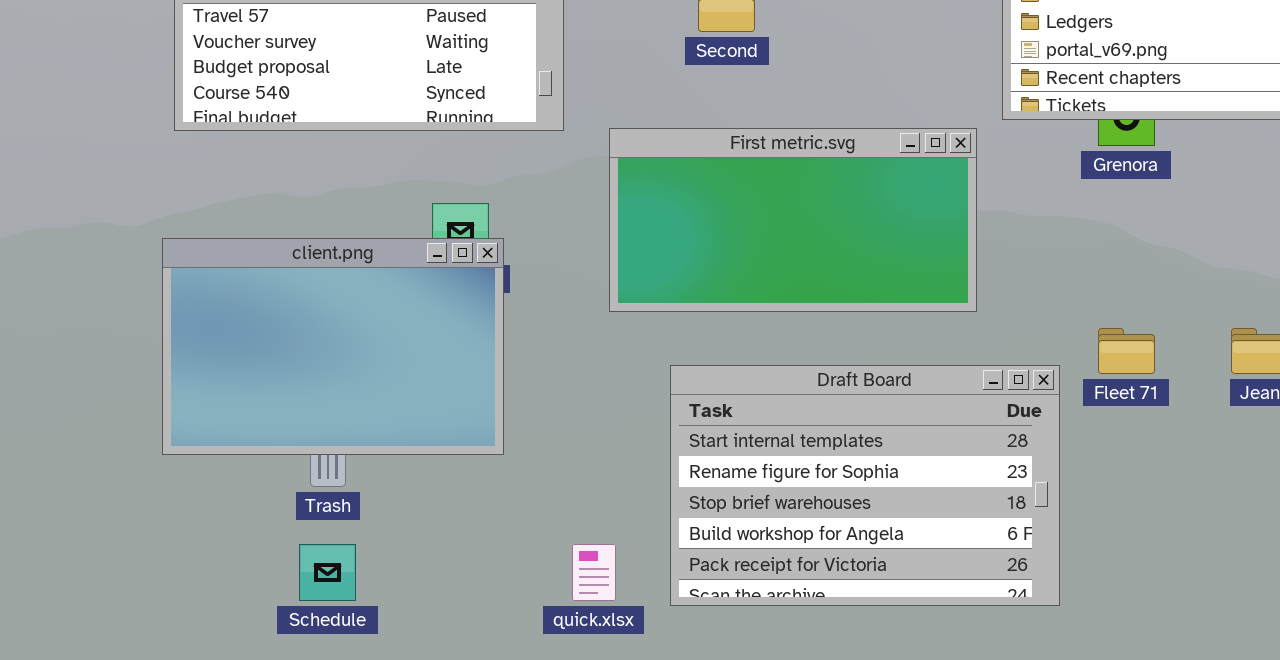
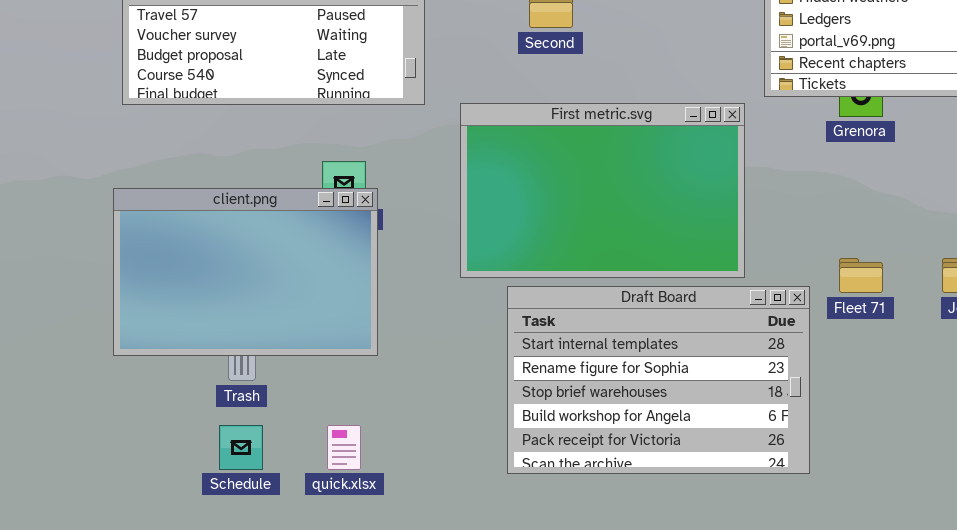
First metric.svg: [609,128,977,312] -> [460,103,745,278], resized
quick.xlsx: [572,544,616,601] -> [327,425,361,470], moved

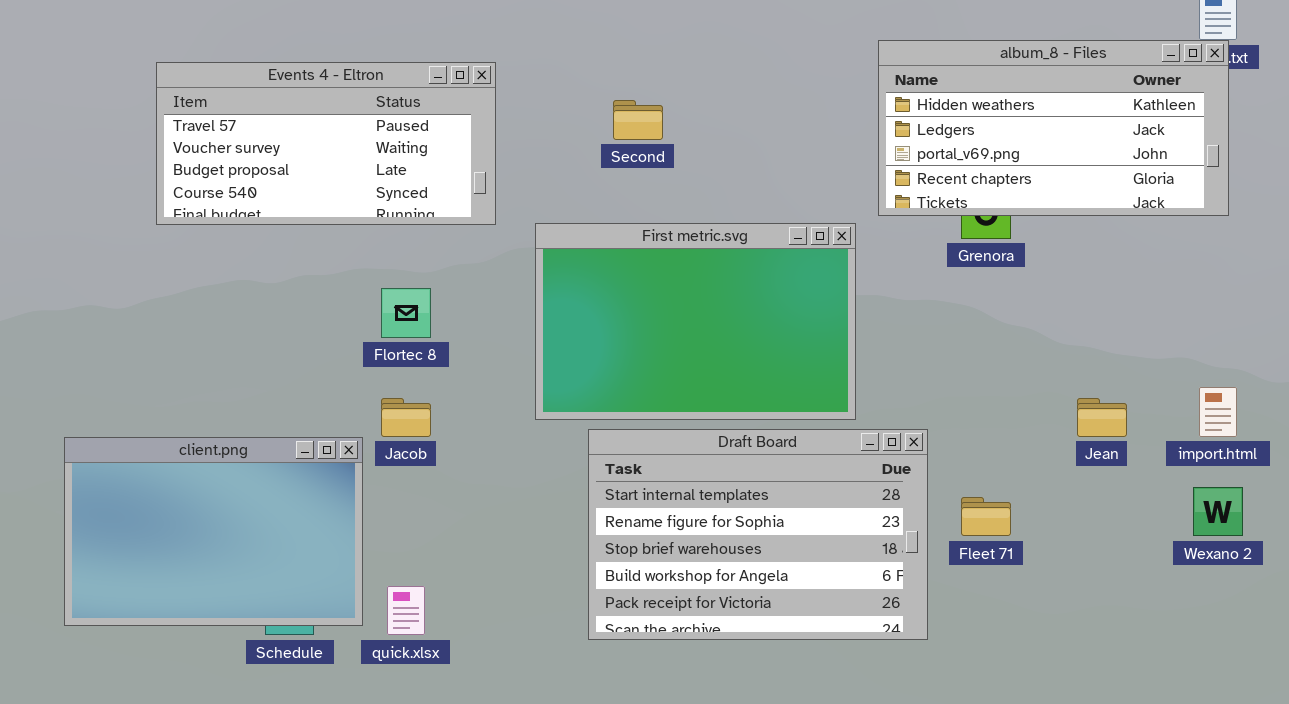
client.png: [113,188,378,356] -> [64,437,363,626], moved
Fleet 71: [839,258,883,293] -> [961,497,1011,536], moved

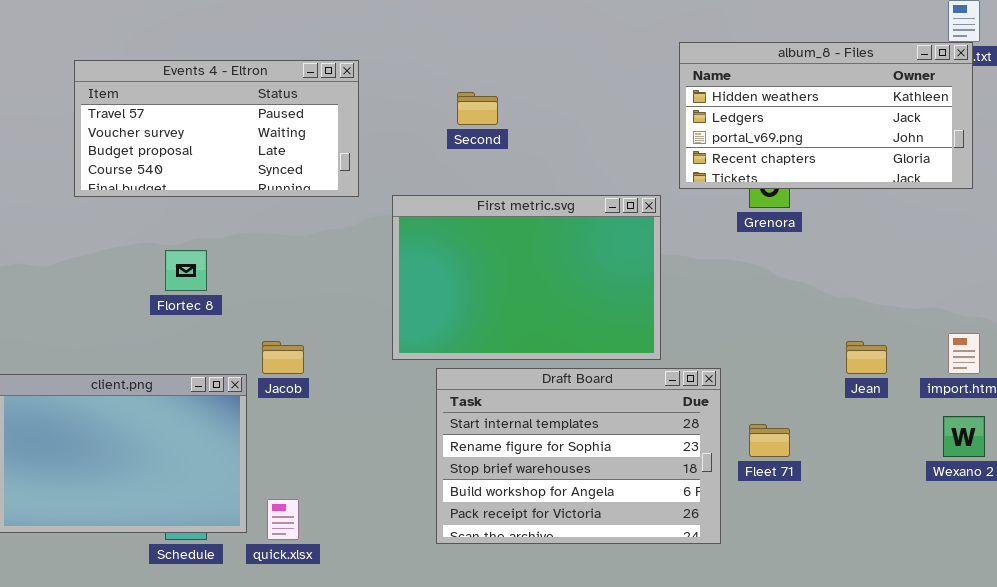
Flortec 8: [381,288,431,338] -> [165,250,207,291], moved

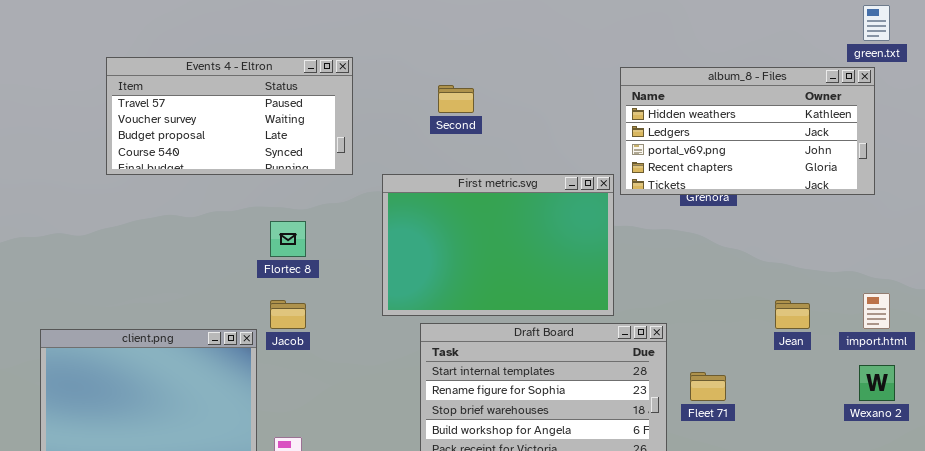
album_8 - Files: [679,42,973,189] -> [620,67,875,195], moved
Flortec 8: [165,250,207,291] -> [270,221,306,257], moved

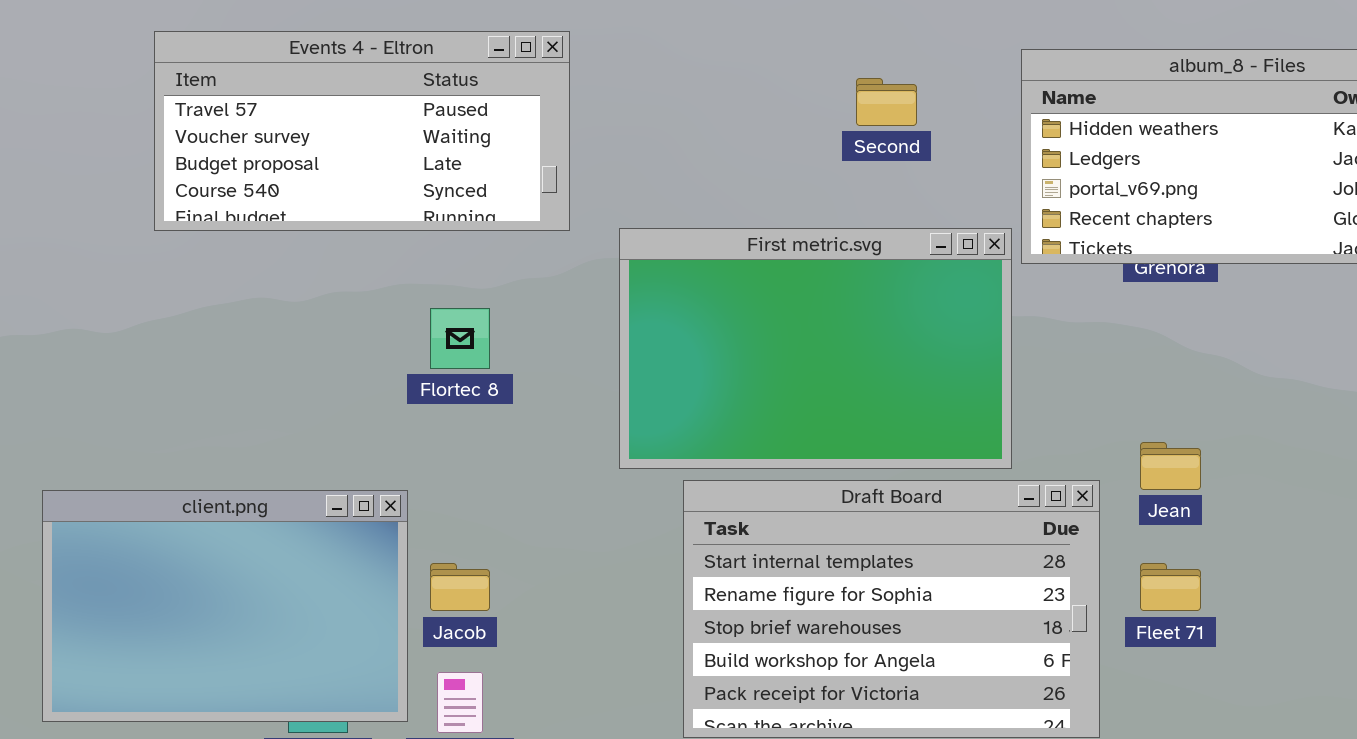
Second: [438,85,474,113] -> [856,78,917,126], moved
Jacob: [270,300,306,329] -> [430,563,490,611], moved
Jean: [775,300,810,329] -> [1140,442,1201,490], moved

